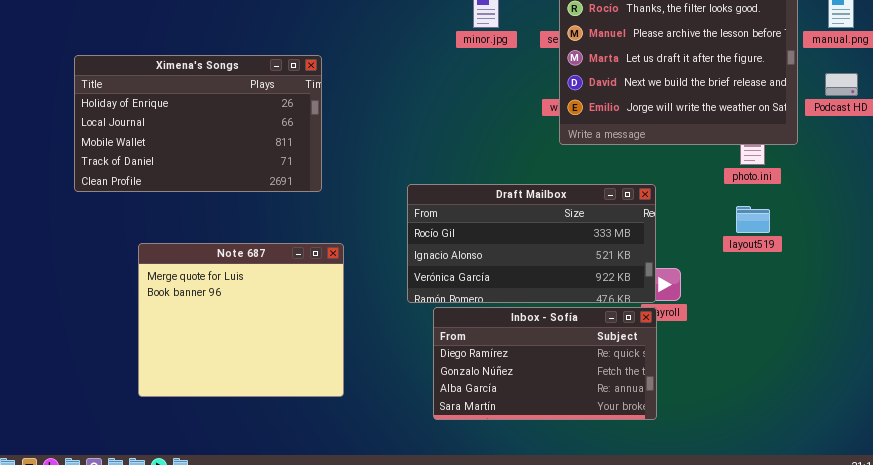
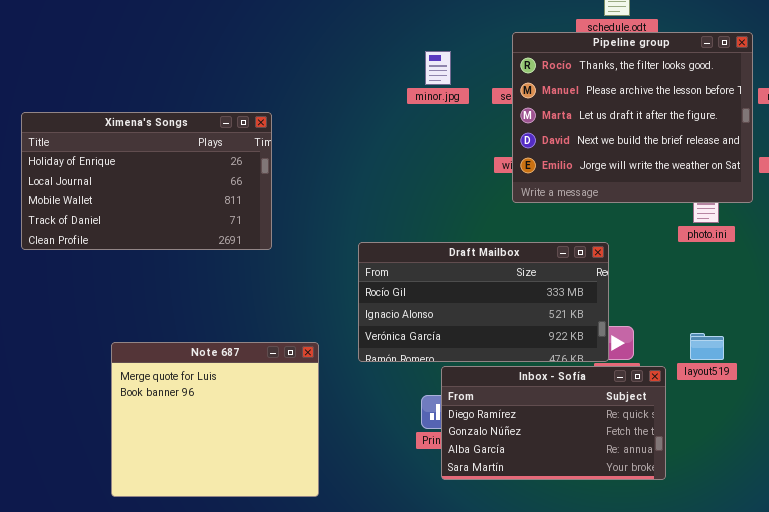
layout519: [736,206,770,233] -> [690,333,724,360], moved
Note 687: [138,243,344,397] -> [111,342,319,497], moved
Inbox - Sofía: [433,307,657,420] -> [441,366,666,480], moved

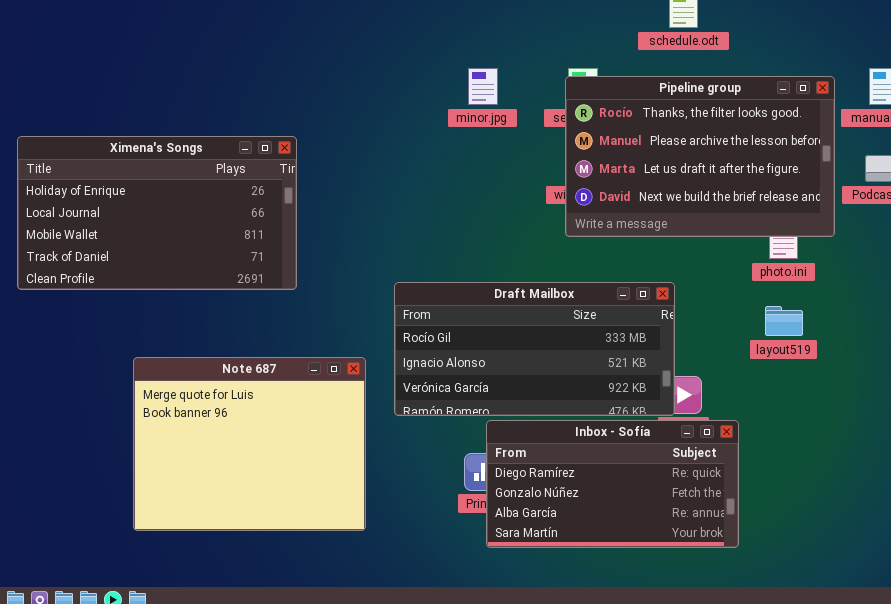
Pipeline group: [512,32,753,203] -> [565,76,835,237], resized
layout519: [690,333,724,360] -> [765,306,803,336], moved
Note 687: [111,342,319,497] -> [133,357,366,531], moved

